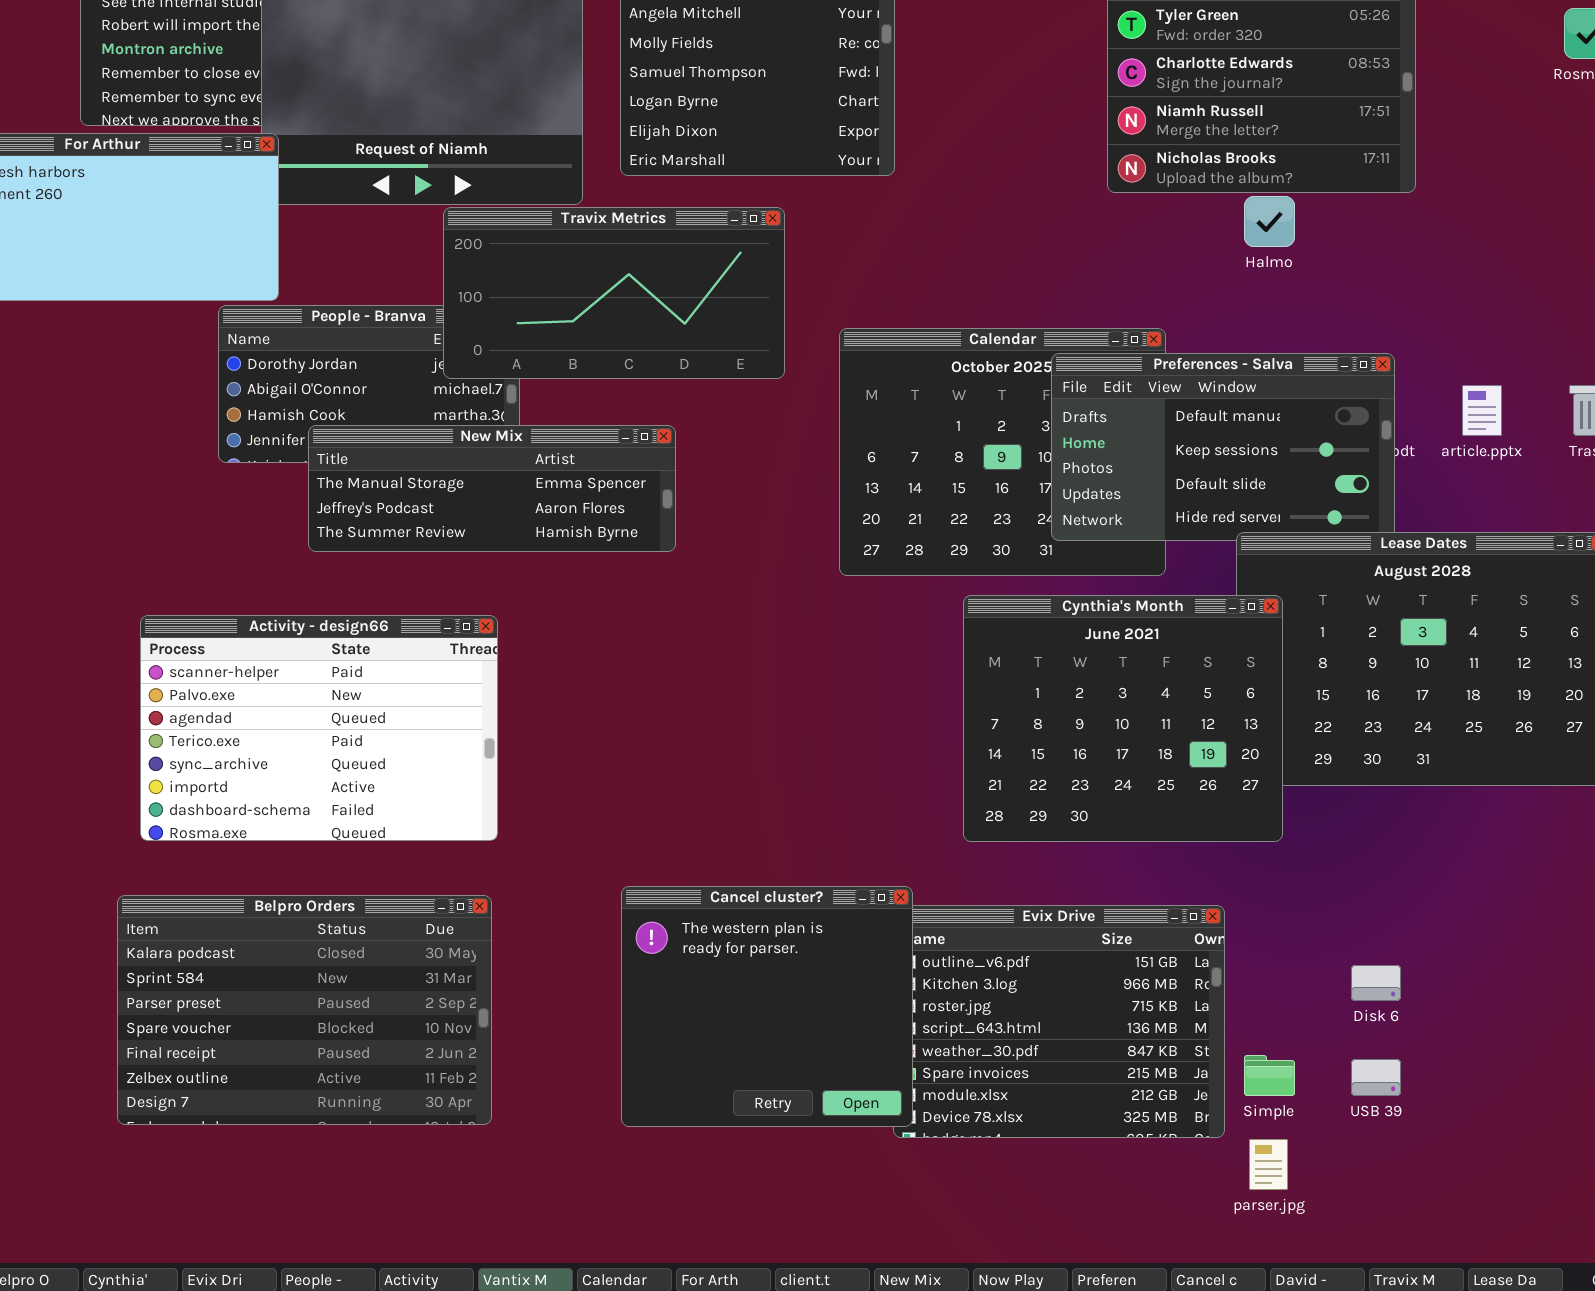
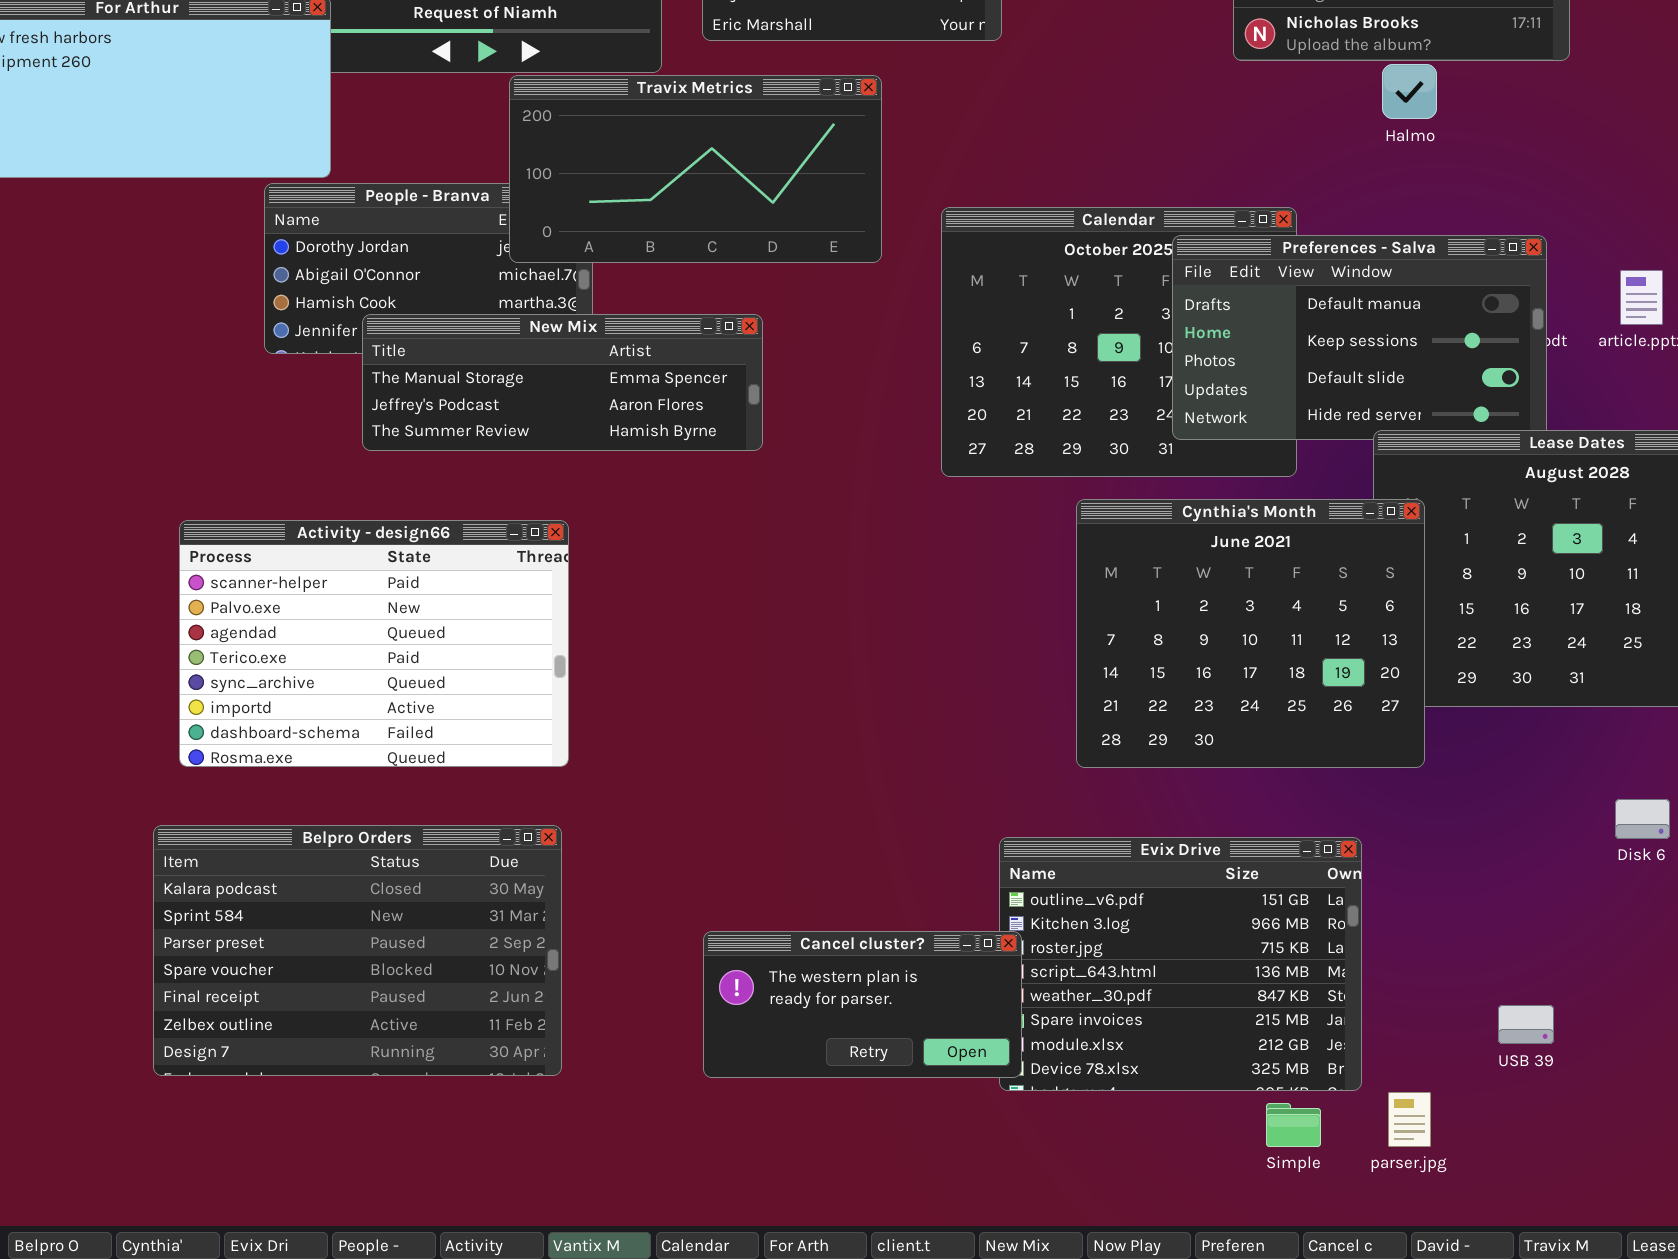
Cancel cluster?: [621,886,913,1127] -> [703,931,1022,1078], resized
Disk 6: [1351,965,1401,1001] -> [1615,799,1670,839], moved
Simple: [1244,1055,1295,1096] -> [1266,1103,1321,1147], moved

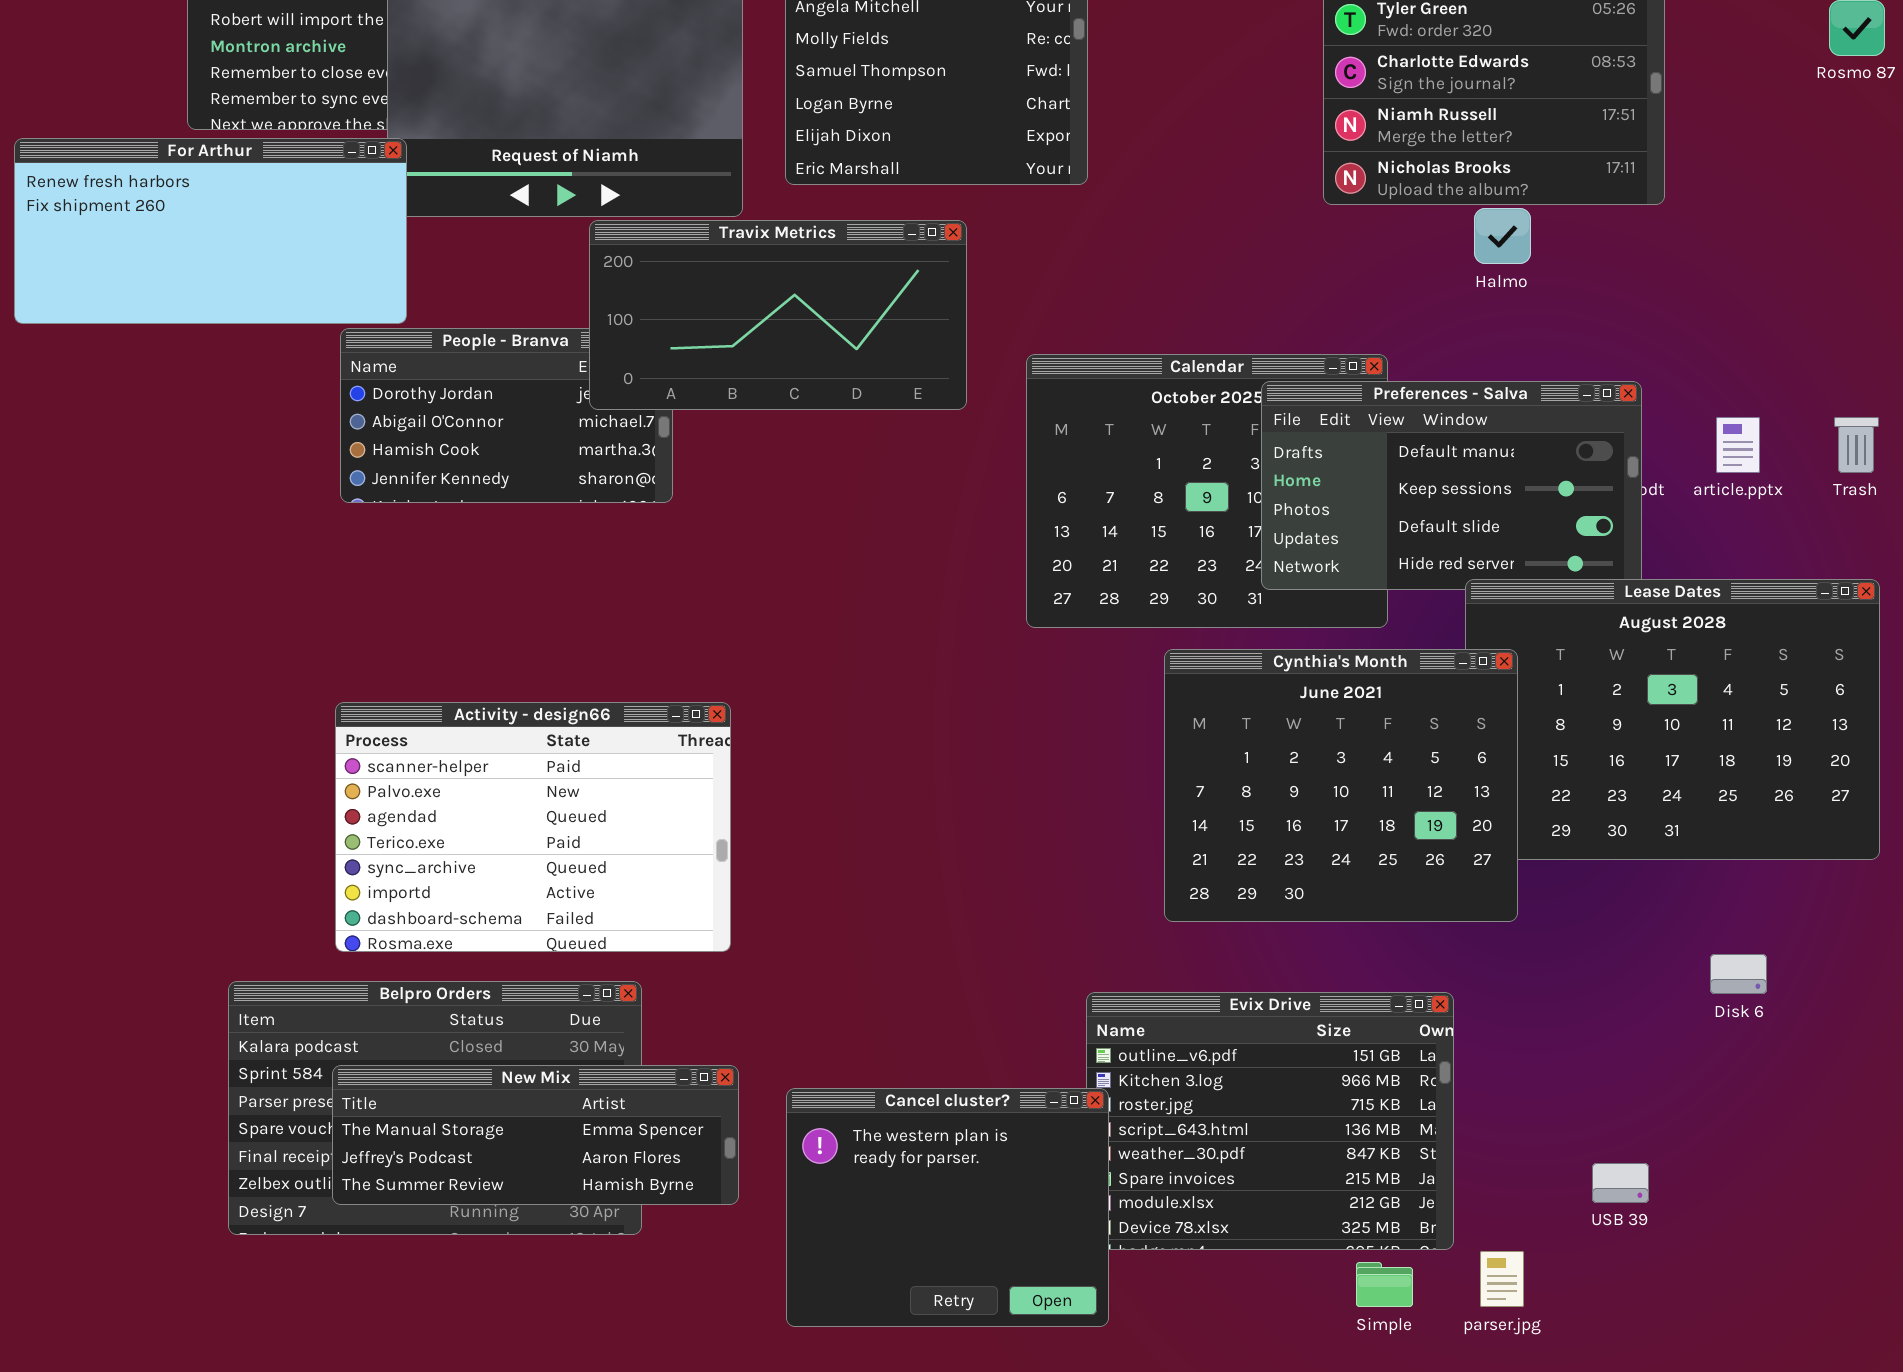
New Mix: [362,314,763,451] -> [332,1065,739,1205], moved
Activity - design66: [179,520,569,767] -> [335,702,731,952], moved
Cancel cluster?: [703,931,1022,1078] -> [786,1088,1109,1327], resized

